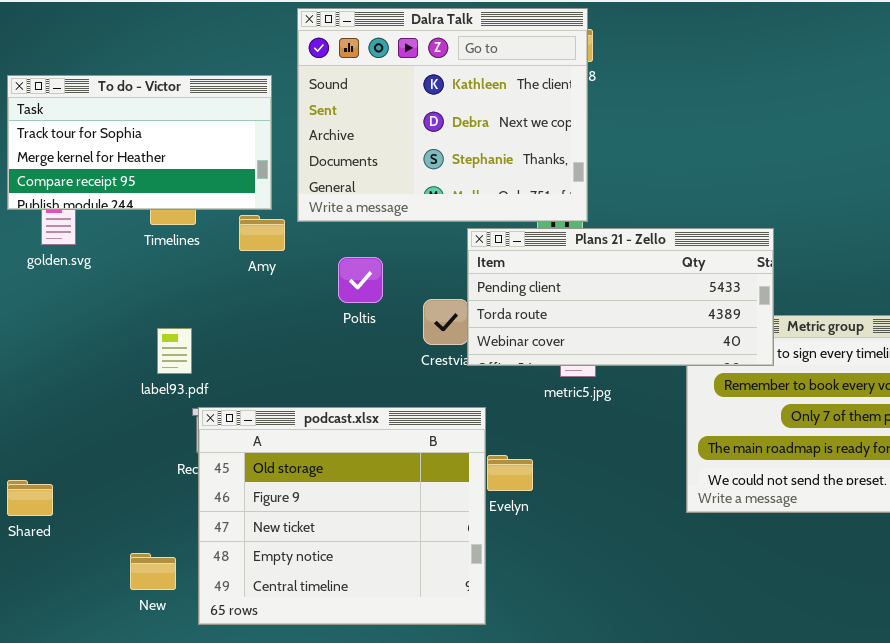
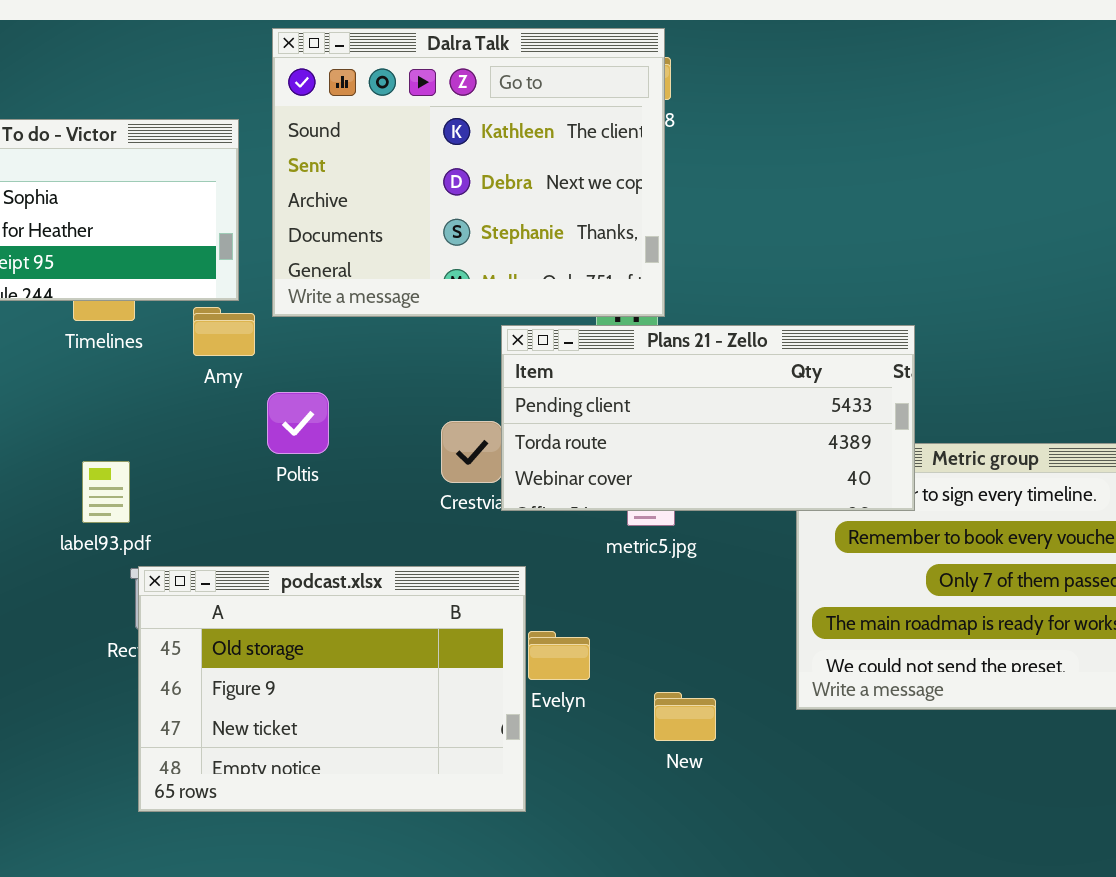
Poltis: [338,257,383,303] -> [267,392,329,454], moved
podcast.xlsx: [198,407,486,625] -> [138,566,526,812], resized
New: [130,553,176,590] -> [654,692,716,741], moved

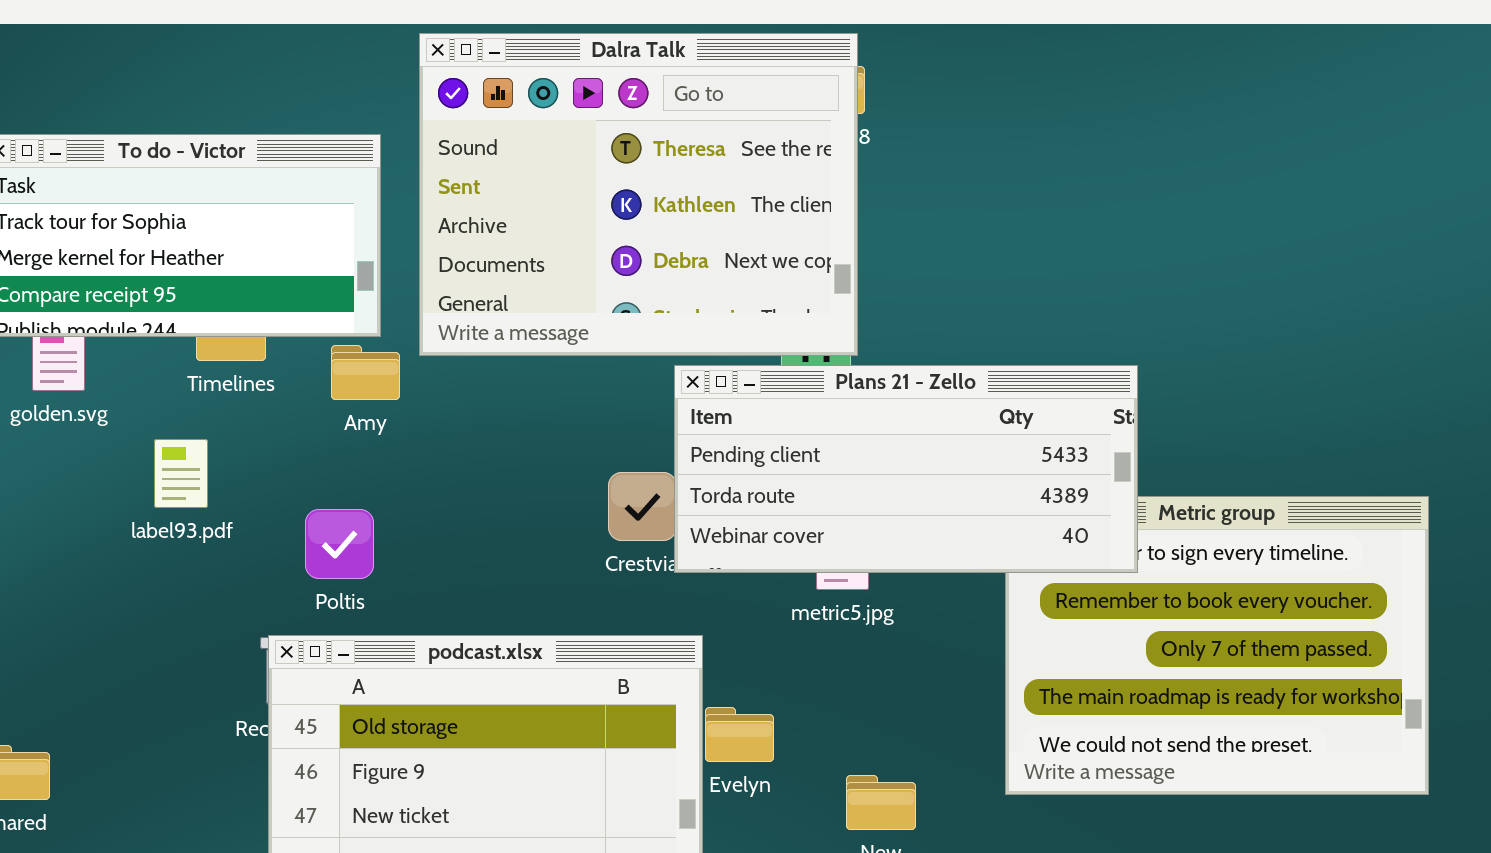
Dalra Talk: [272,28,665,317] -> [419,33,858,356], scrolled up 1 row
Poltis: [267,392,329,454] -> [305,509,374,579], moved
label93.pdf: [82,461,130,523] -> [154,439,208,508], moved

